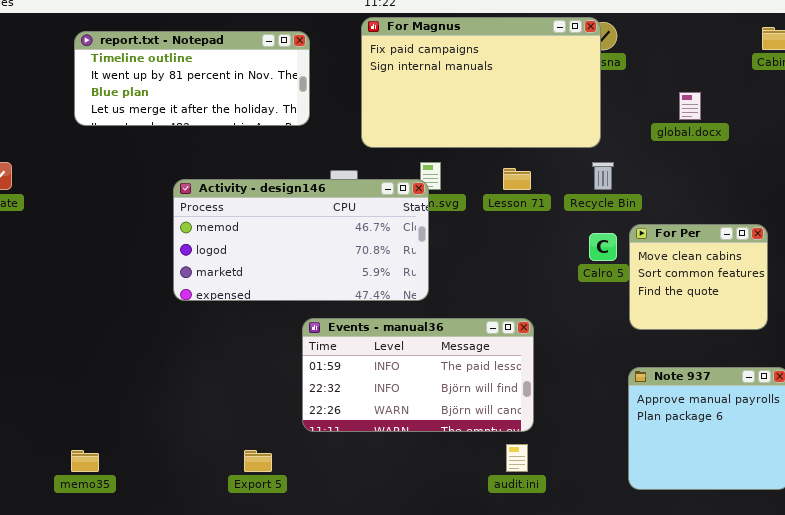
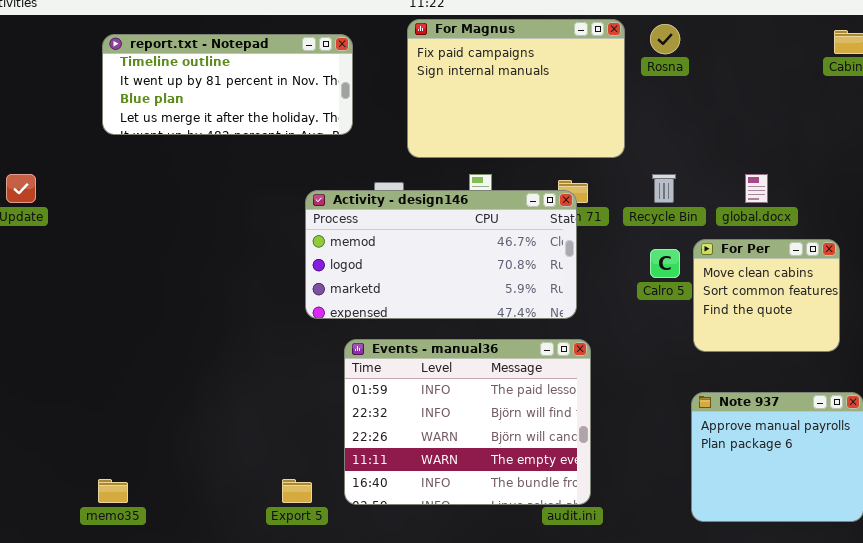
For Magnus: [361,17,601,148] -> [407,19,625,158], resized
global.docx: [679,92,701,120] -> [745,174,768,203], moved
Activity - design146: [173,179,429,301] -> [305,190,577,319], moved
Events - manual36: [302,318,534,432] -> [344,339,591,505], resized

